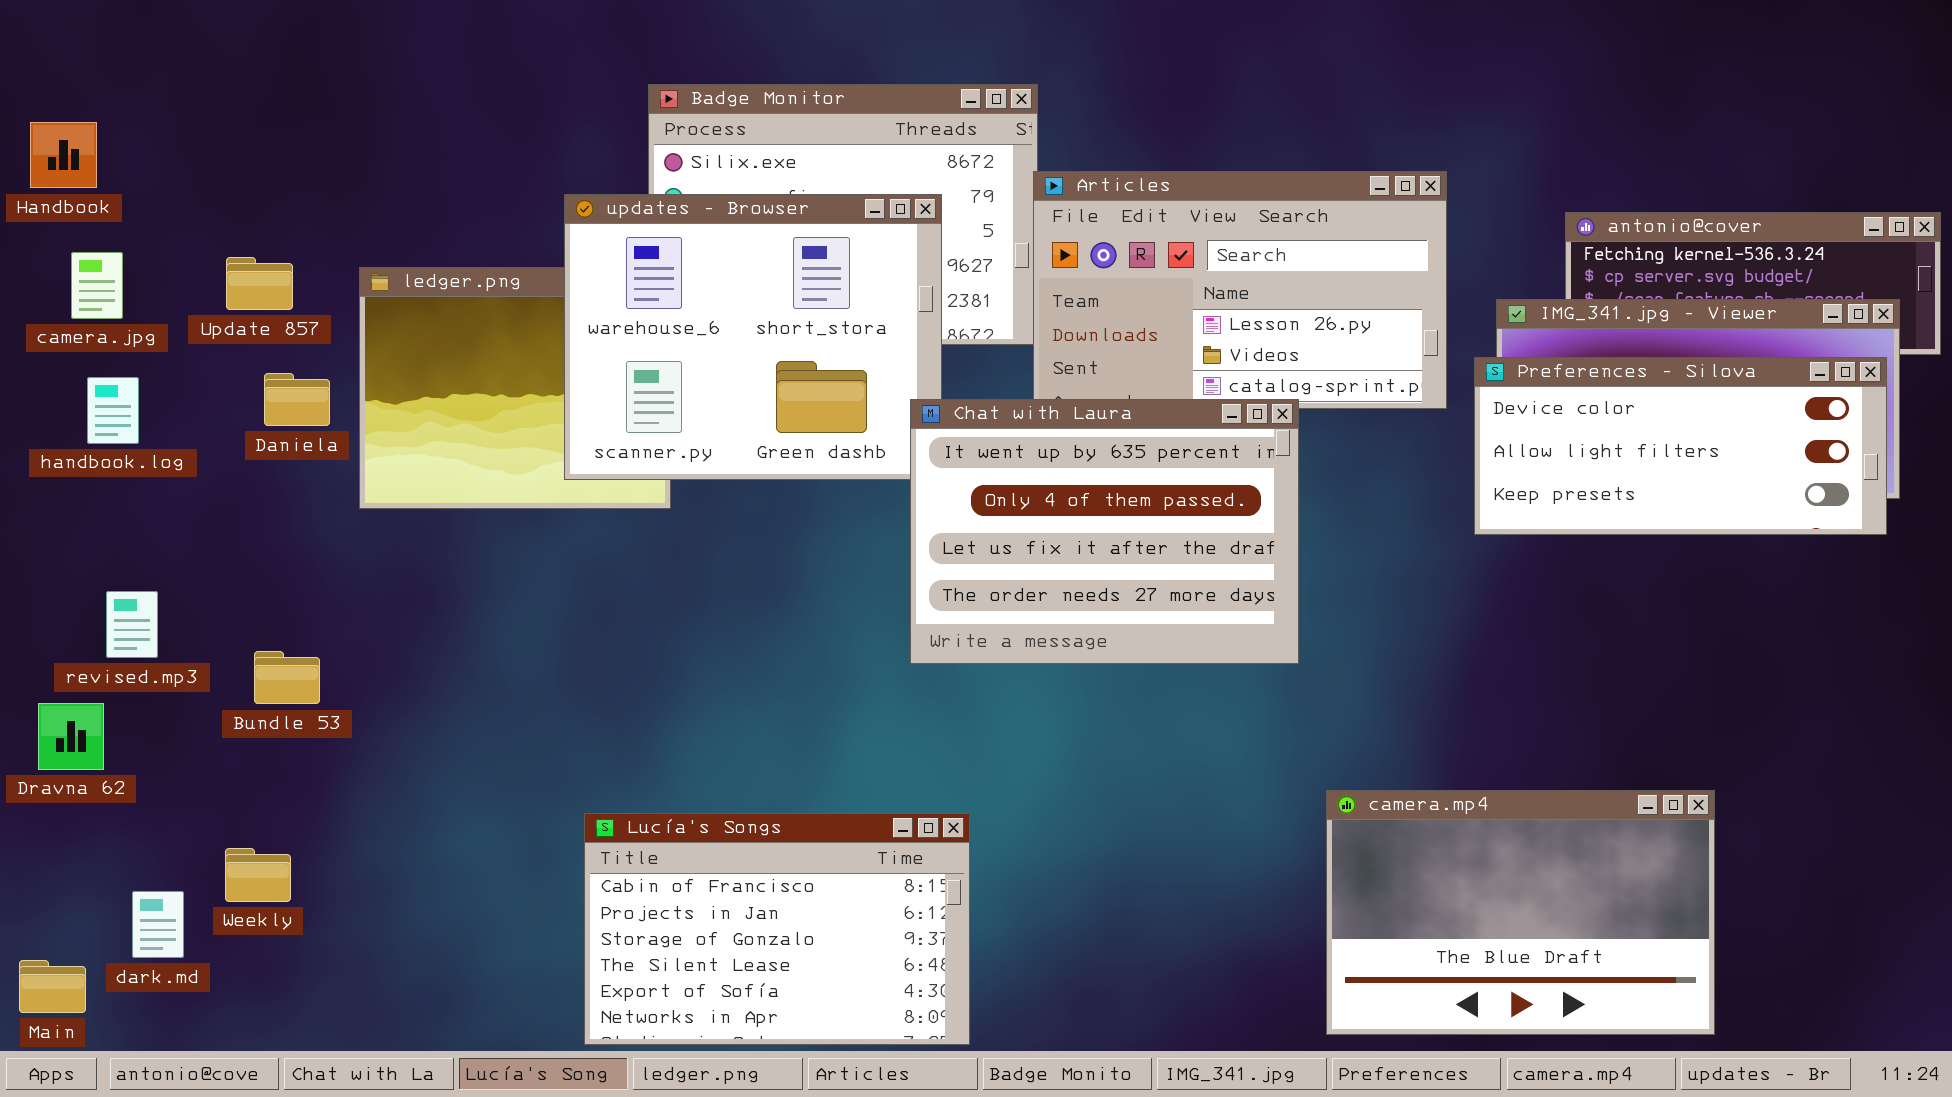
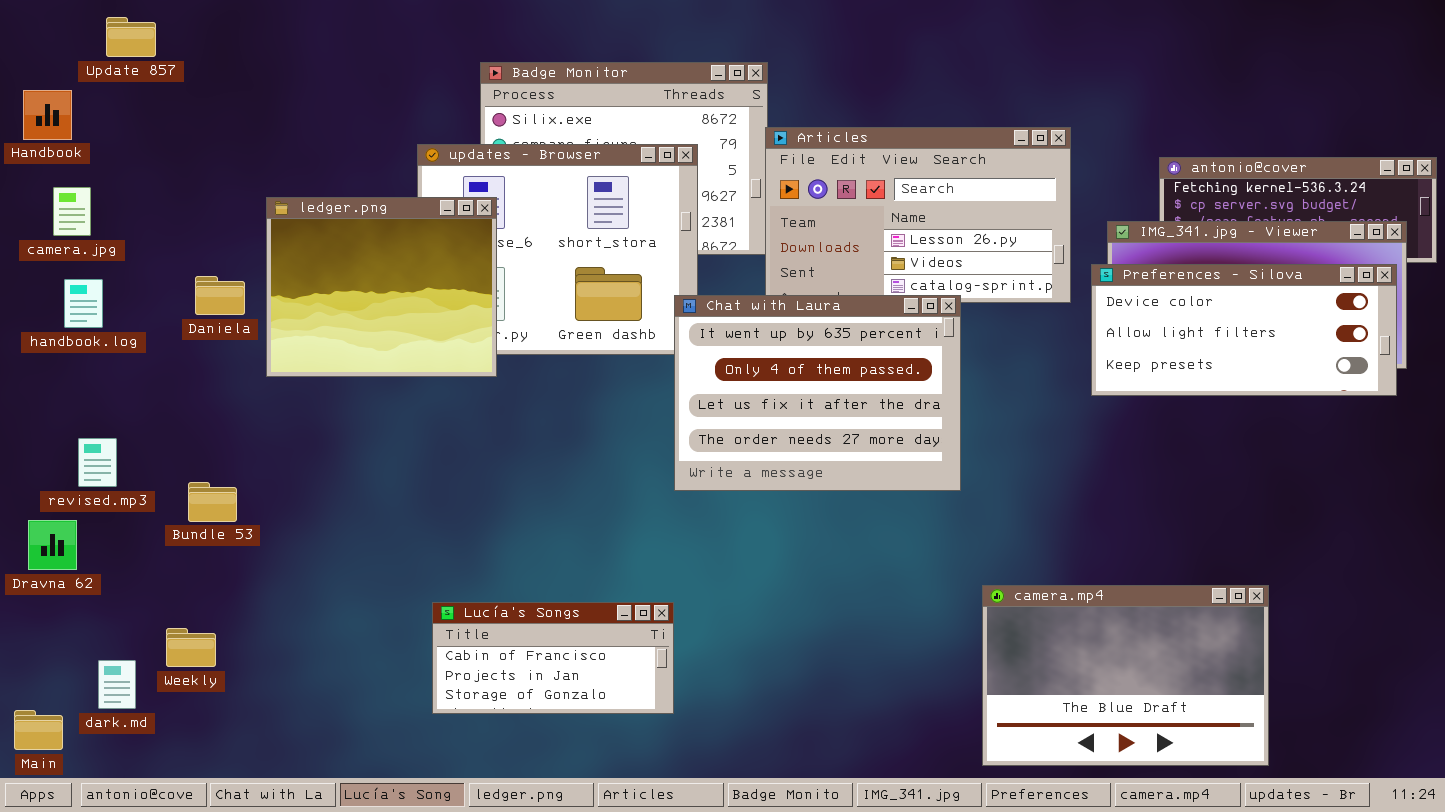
Update 857: [226,257,293,310] -> [106,17,156,57], moved
ledger.png: [359,267,671,509] -> [266,197,497,377], raised
Lucía's Songs: [584,813,970,1045] -> [432,602,674,714], resized

